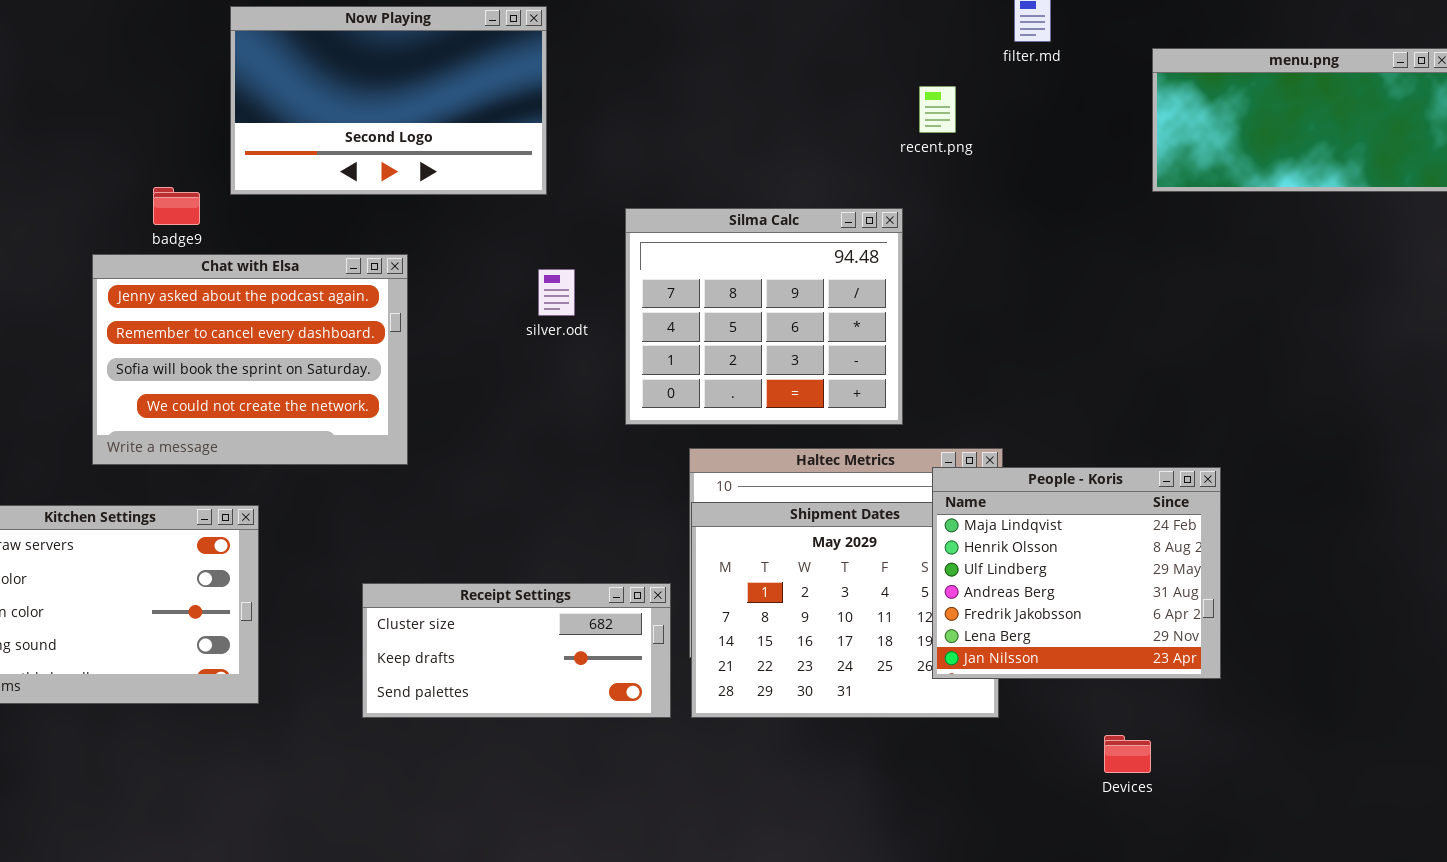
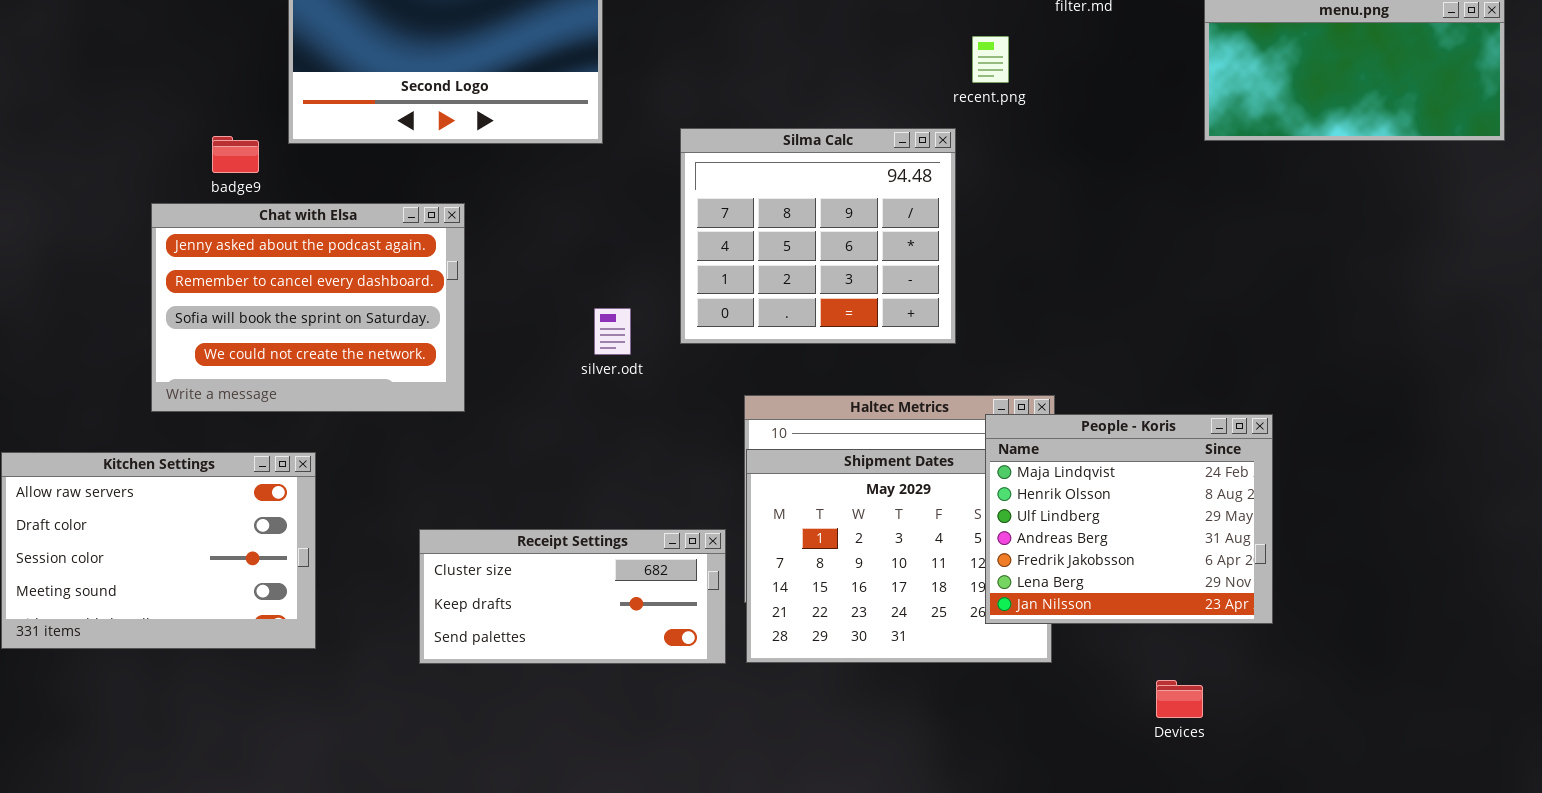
Silma Calc: [625,208,903,425] -> [680,128,956,344], moved
silver.odt: [538,269,575,316] -> [594,308,631,355], moved

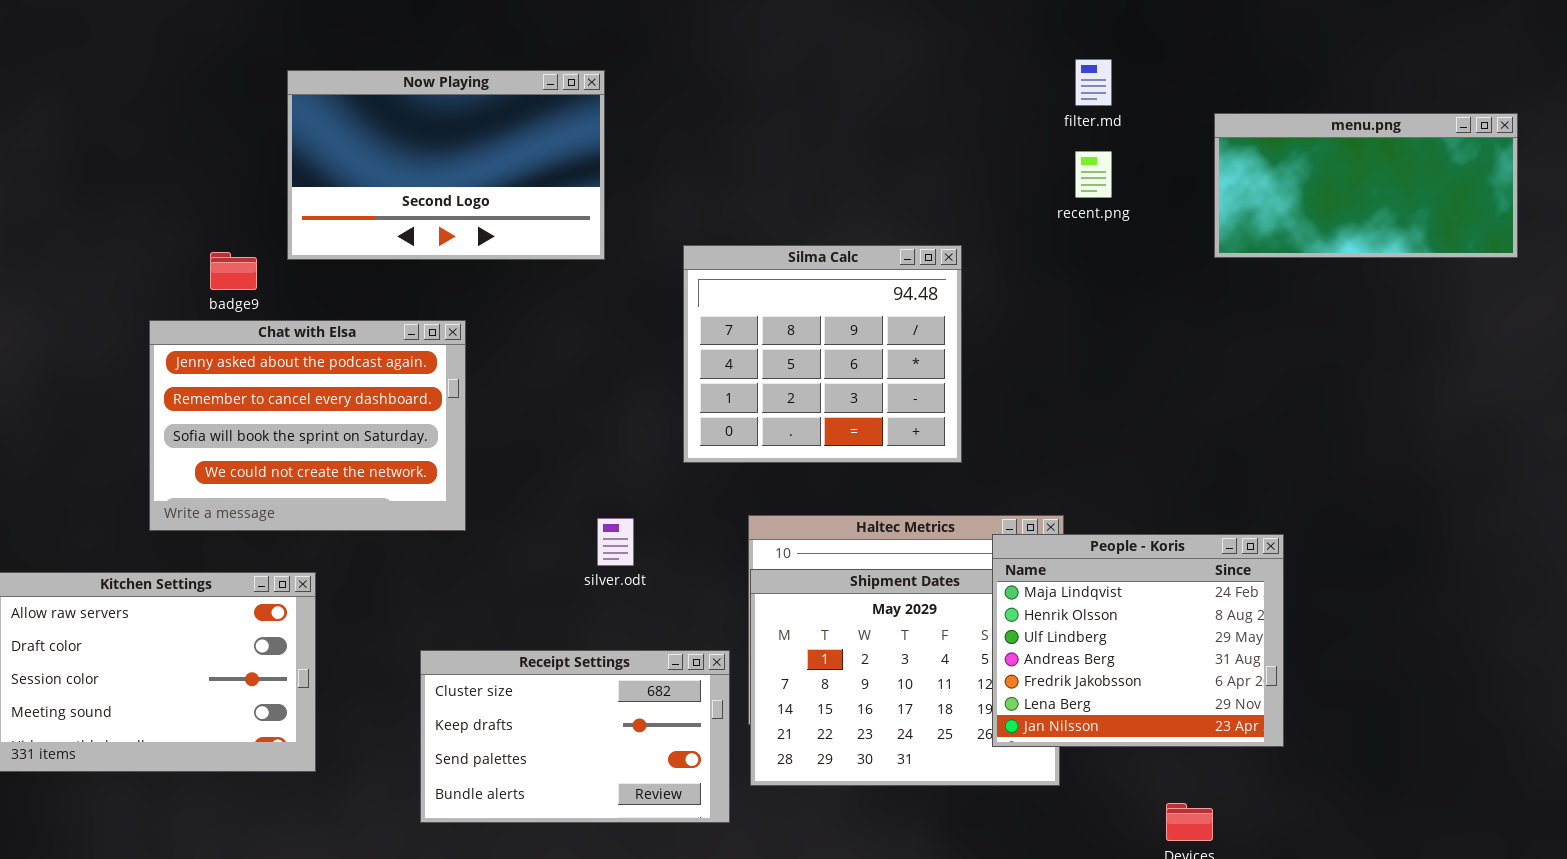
recent.png: [972,36,1009,83] -> [1075,151,1112,198], moved
silver.odt: [594,308,631,355] -> [597,518,634,566], moved
Receipt Settings: [419,529,726,664] -> [420,650,730,823], resized

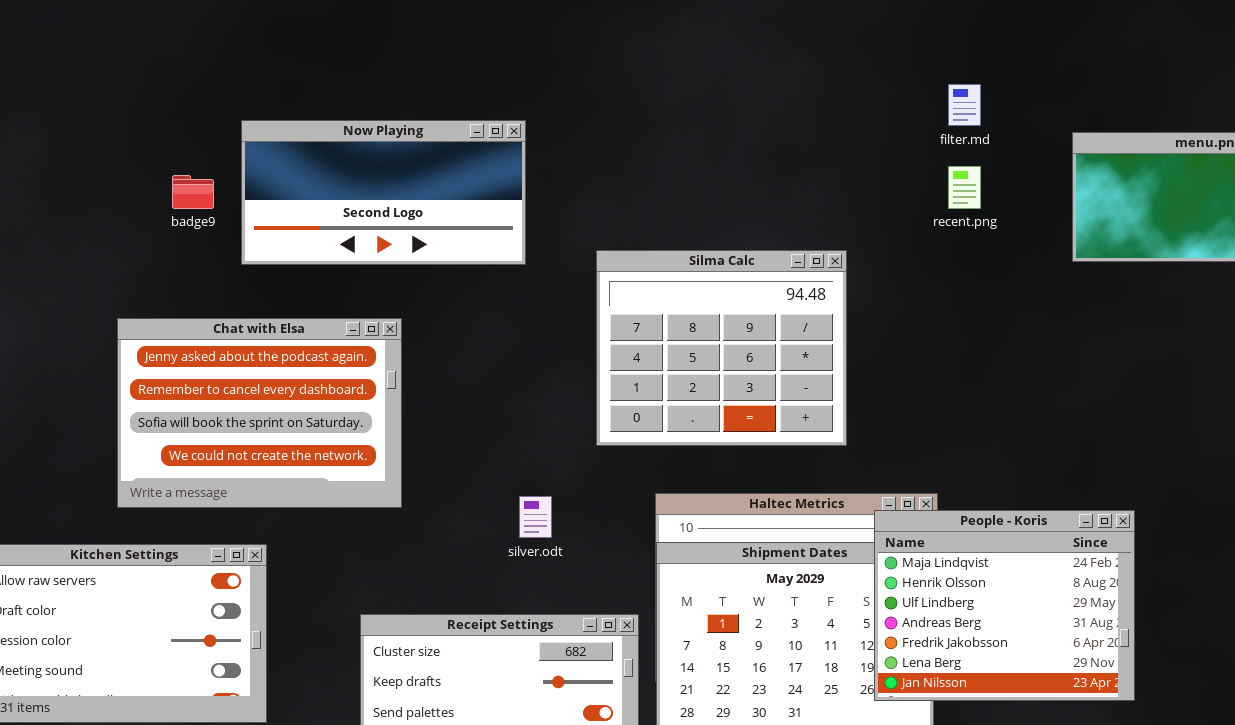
Now Playing: [287,70,605,260] -> [241,120,526,265], resized
badge9: [210,252,257,290] -> [172,175,214,209], moved

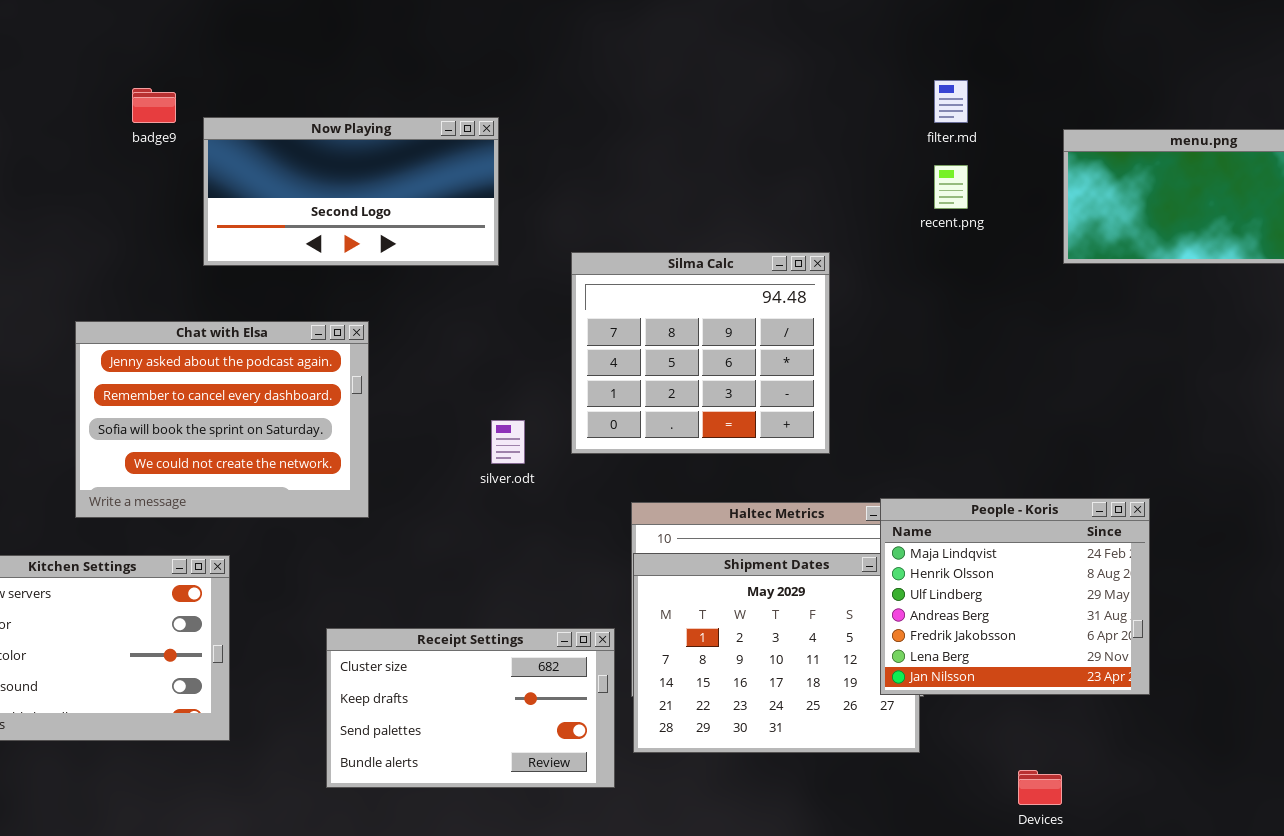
badge9: [172,175,214,209] -> [132,88,176,123], moved
silver.odt: [519,496,552,538] -> [491,420,525,464], moved
People - Koris: [874,510,1135,701] -> [880,498,1150,695], moved

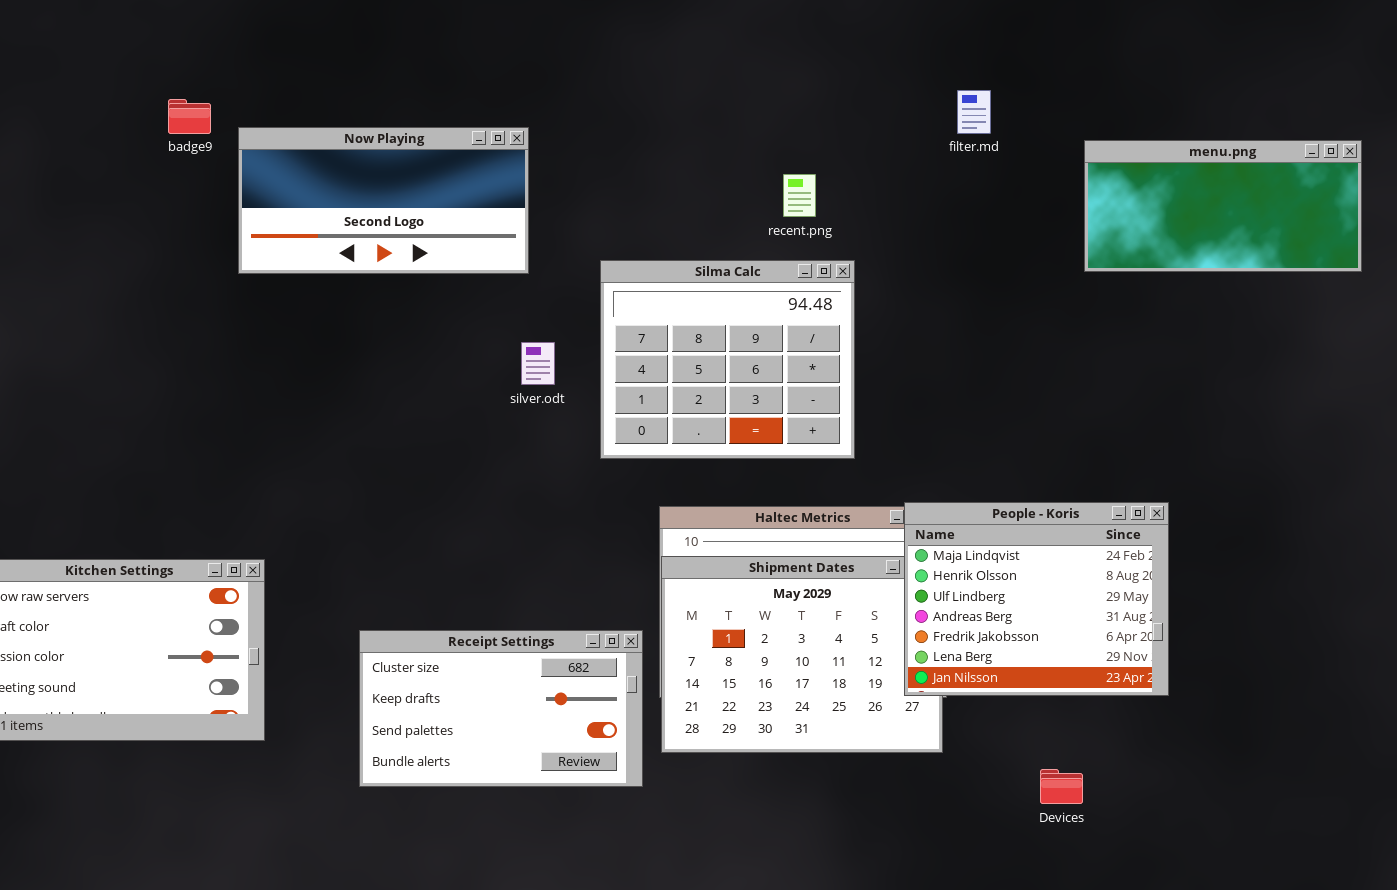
recent.png: [934,165,968,209] -> [783,174,816,217], moved
Chat with Elsa: [75,321,369,518] -> none, closed
silver.odt: [491,420,525,464] -> [521,342,555,385], moved

